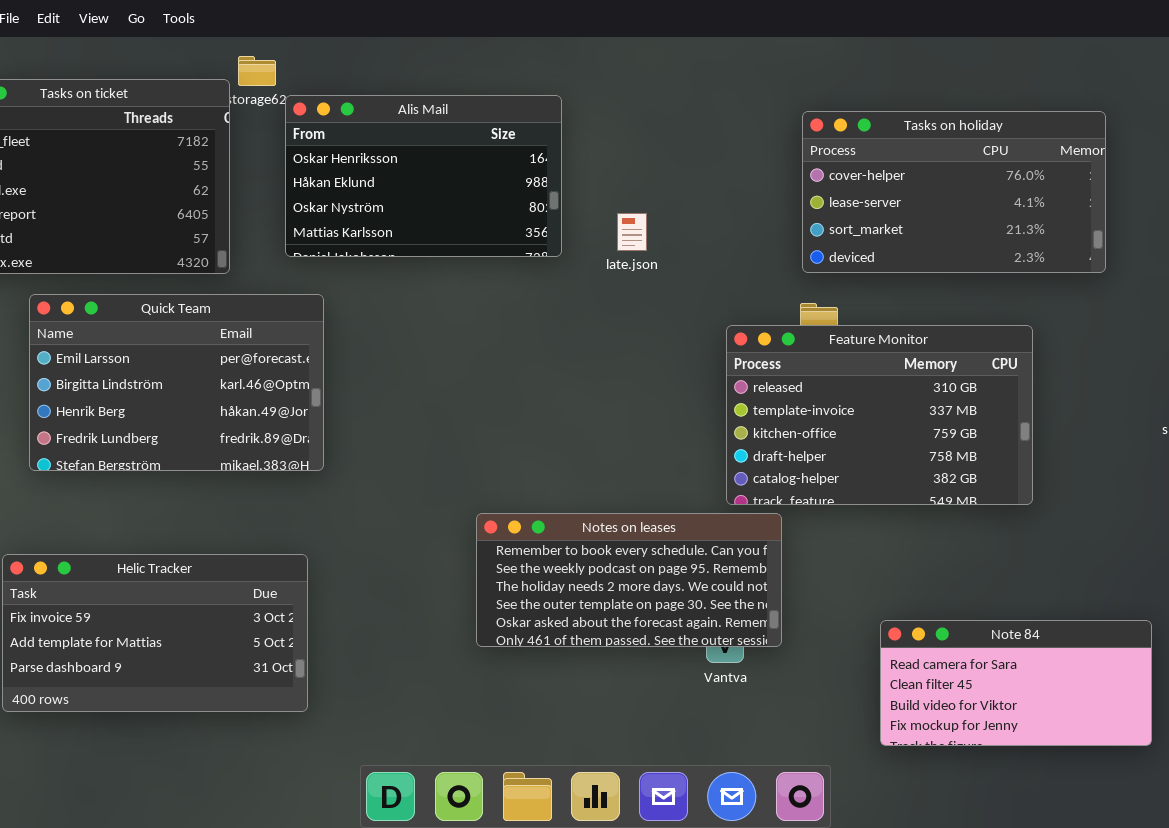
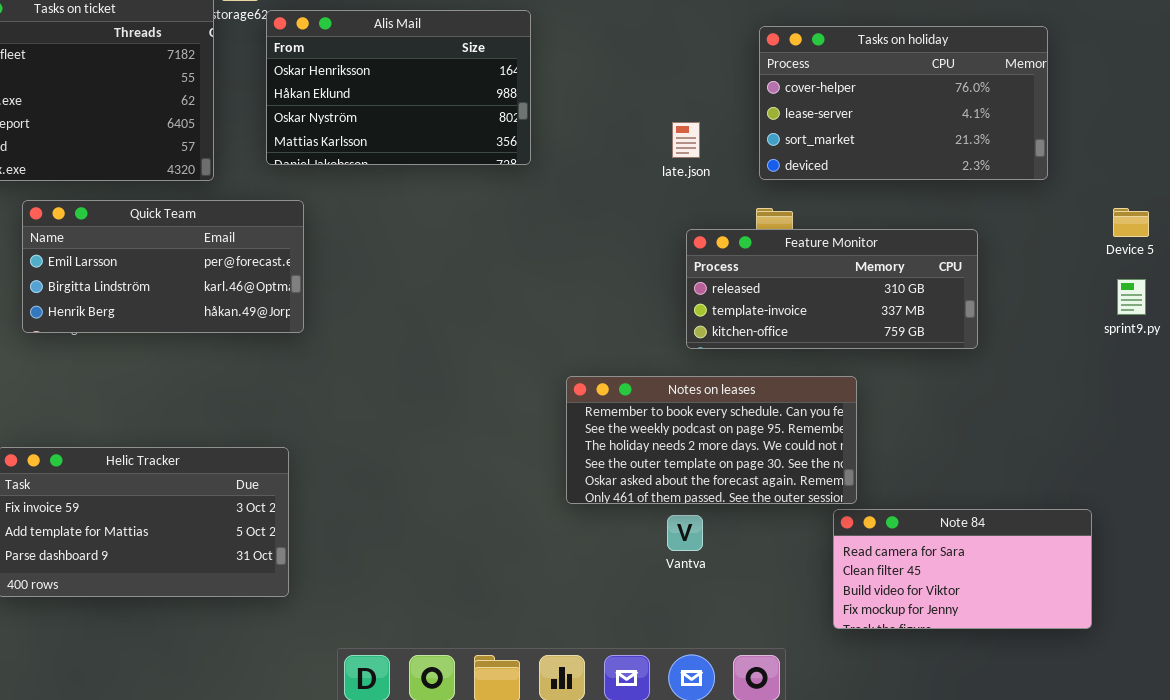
late.json: [617,213,647,251] -> [672,122,700,158], moved
Quick Team: [29,294,324,471] -> [22,200,304,333], resized
Feature Monitor: [726,325,1033,505] -> [686,229,978,349], resized
Notes on leases: [476,513,782,647] -> [566,376,857,504], moved

